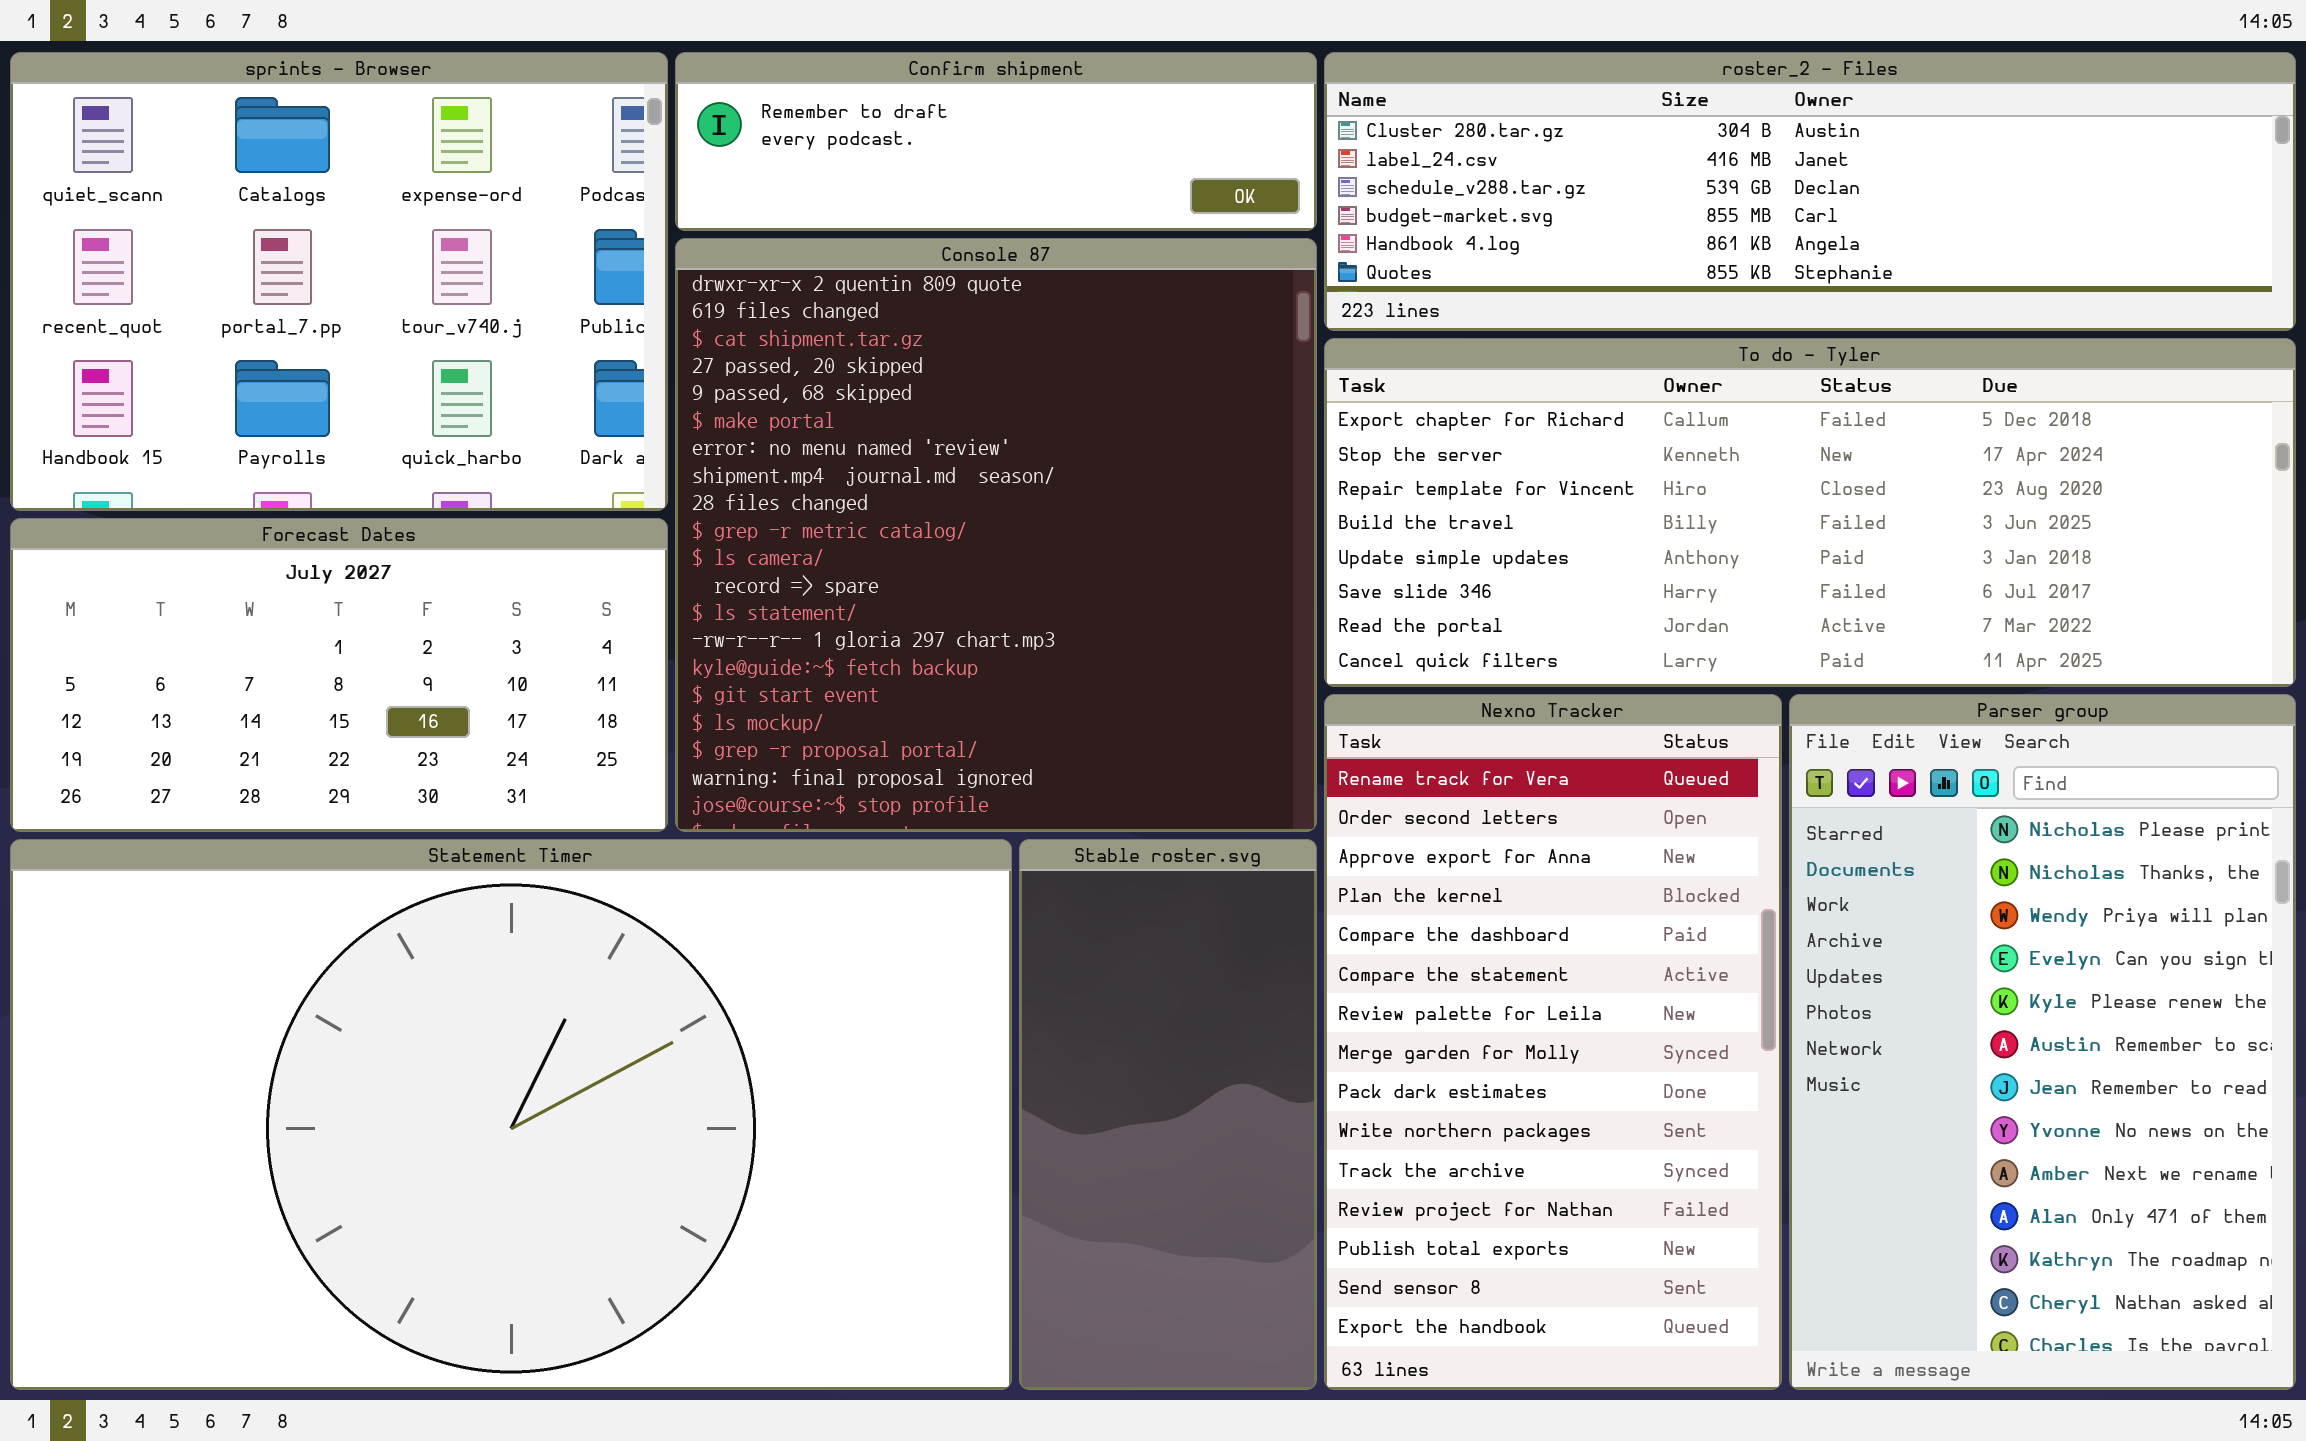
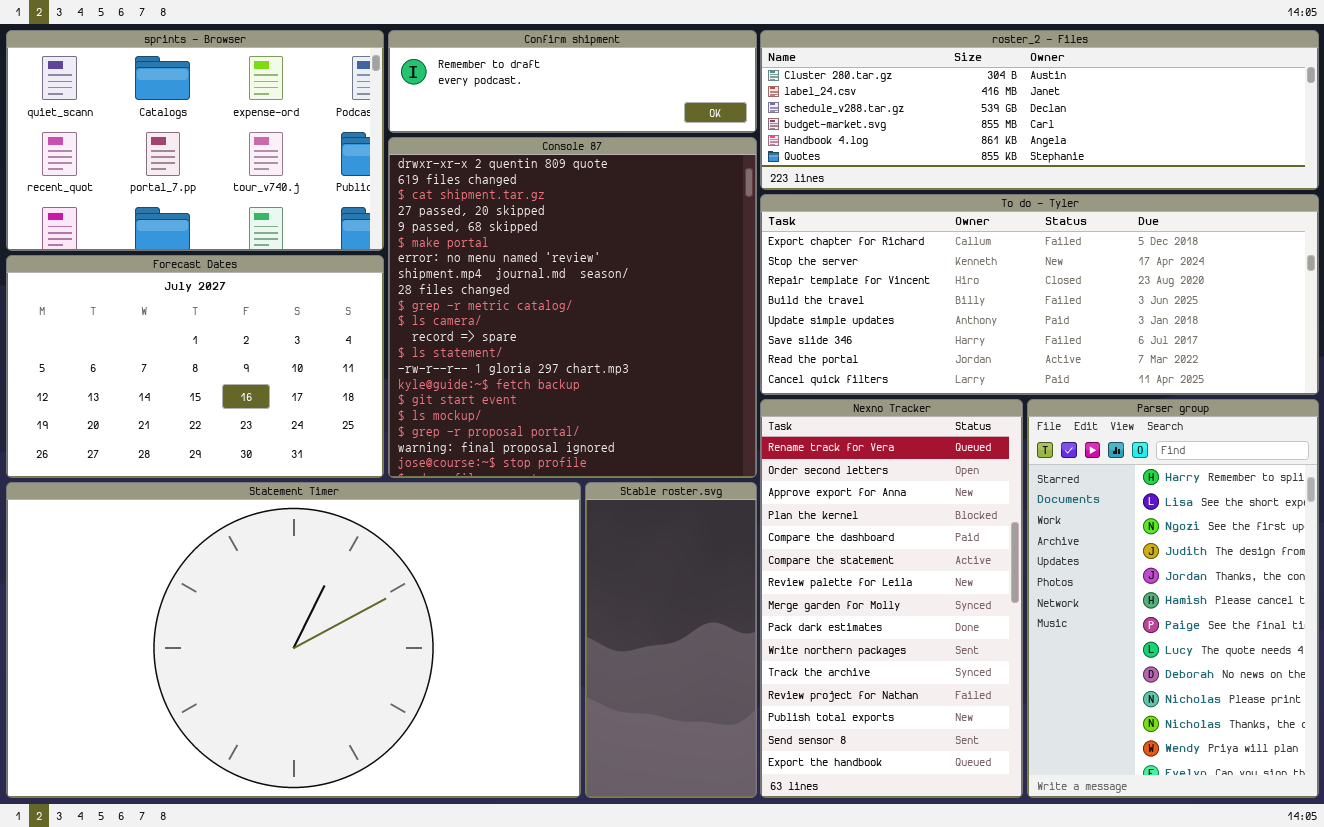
sprints - Browser: [10,52,668,511] -> [6,30,384,251], resized
Forecast Dates: [10,518,668,832] -> [6,255,384,478], resized
Parser group: [1789,694,2296,1390] -> [1027,399,1319,798], scrolled up 9 rows

